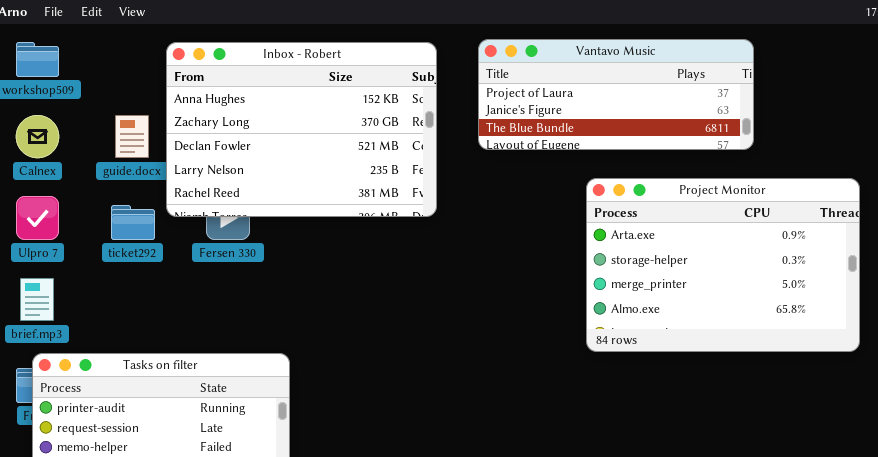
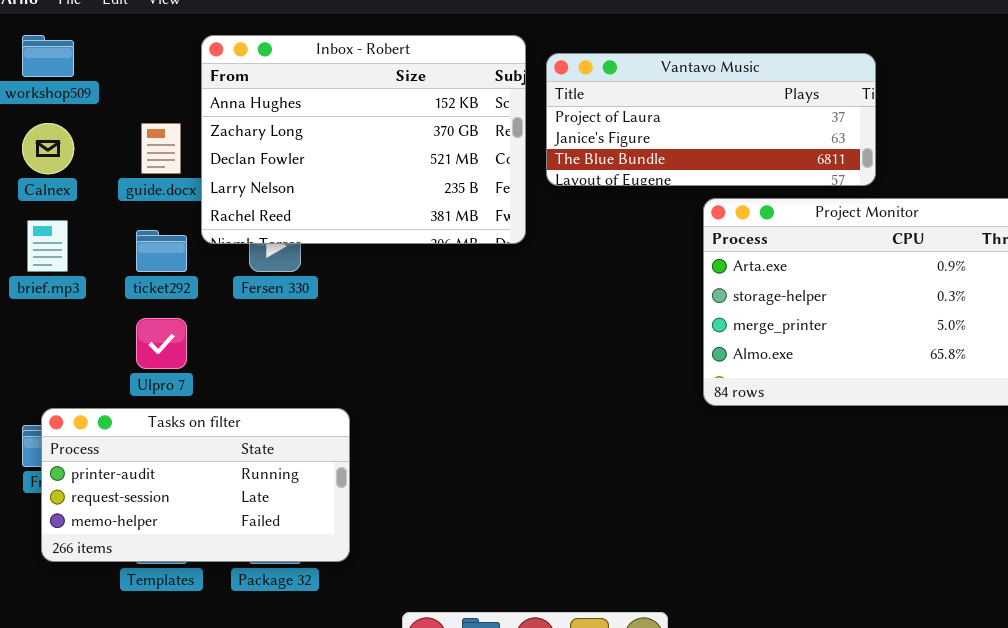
Vantavo Music: [478,39,754,150] -> [546,53,876,186], moved
Ulpro 7: [16,196,59,240] -> [136,318,187,369], moved
brief.mp3: [20,278,54,321] -> [27,220,68,272], moved

